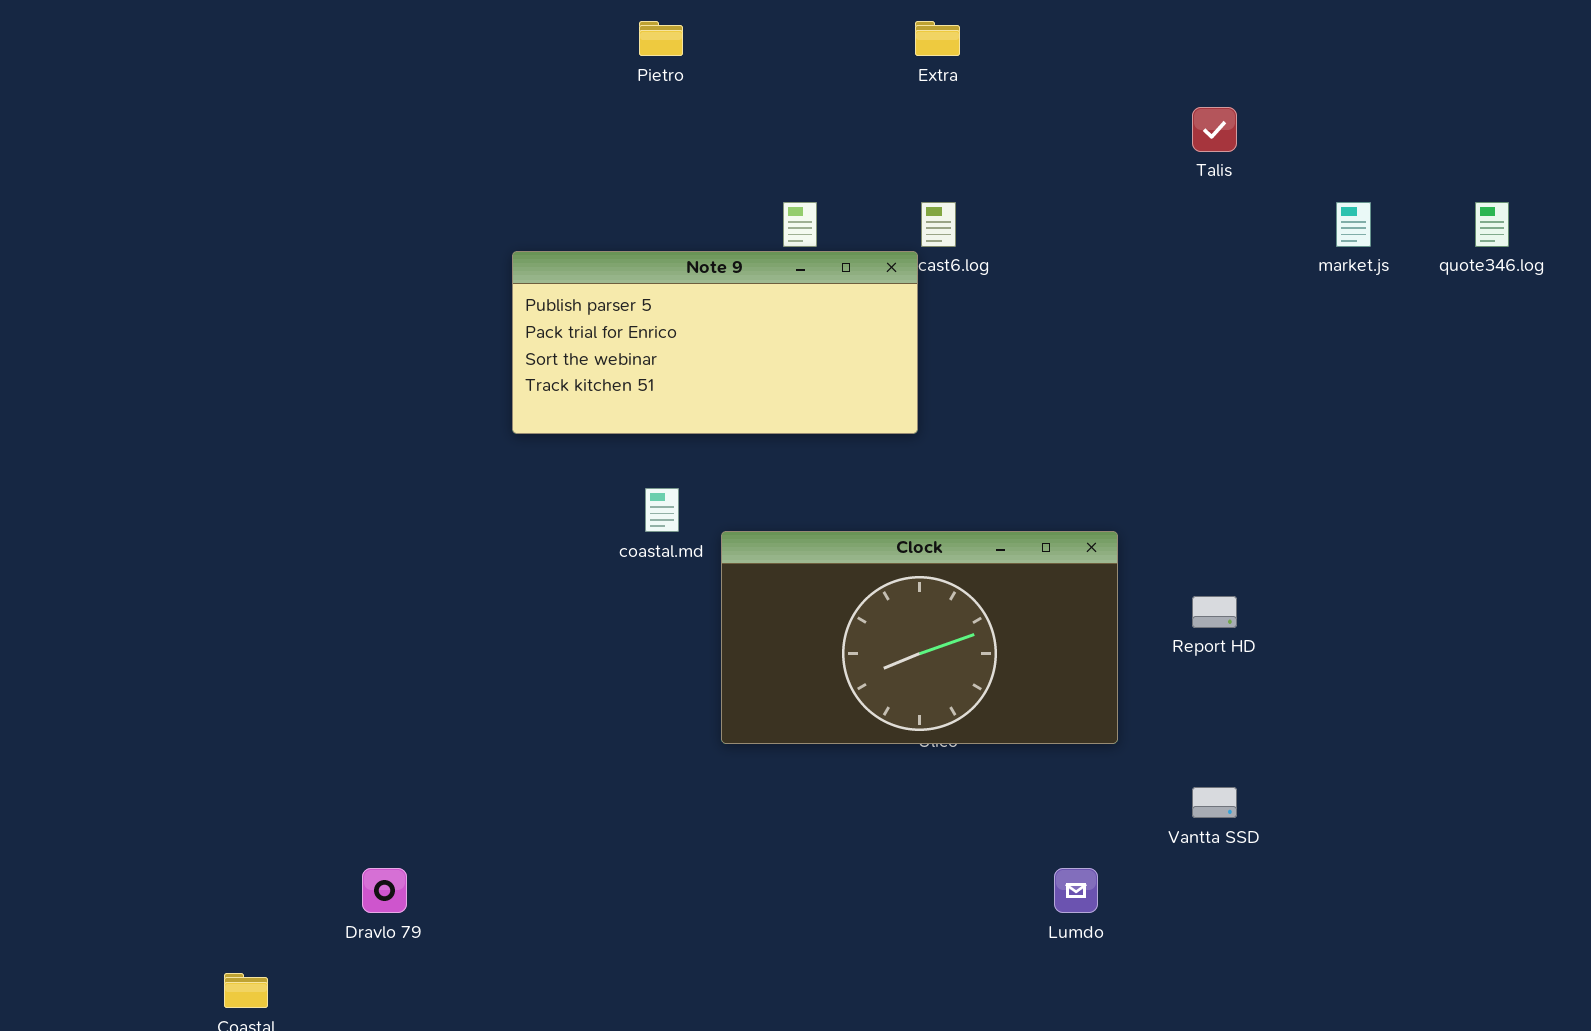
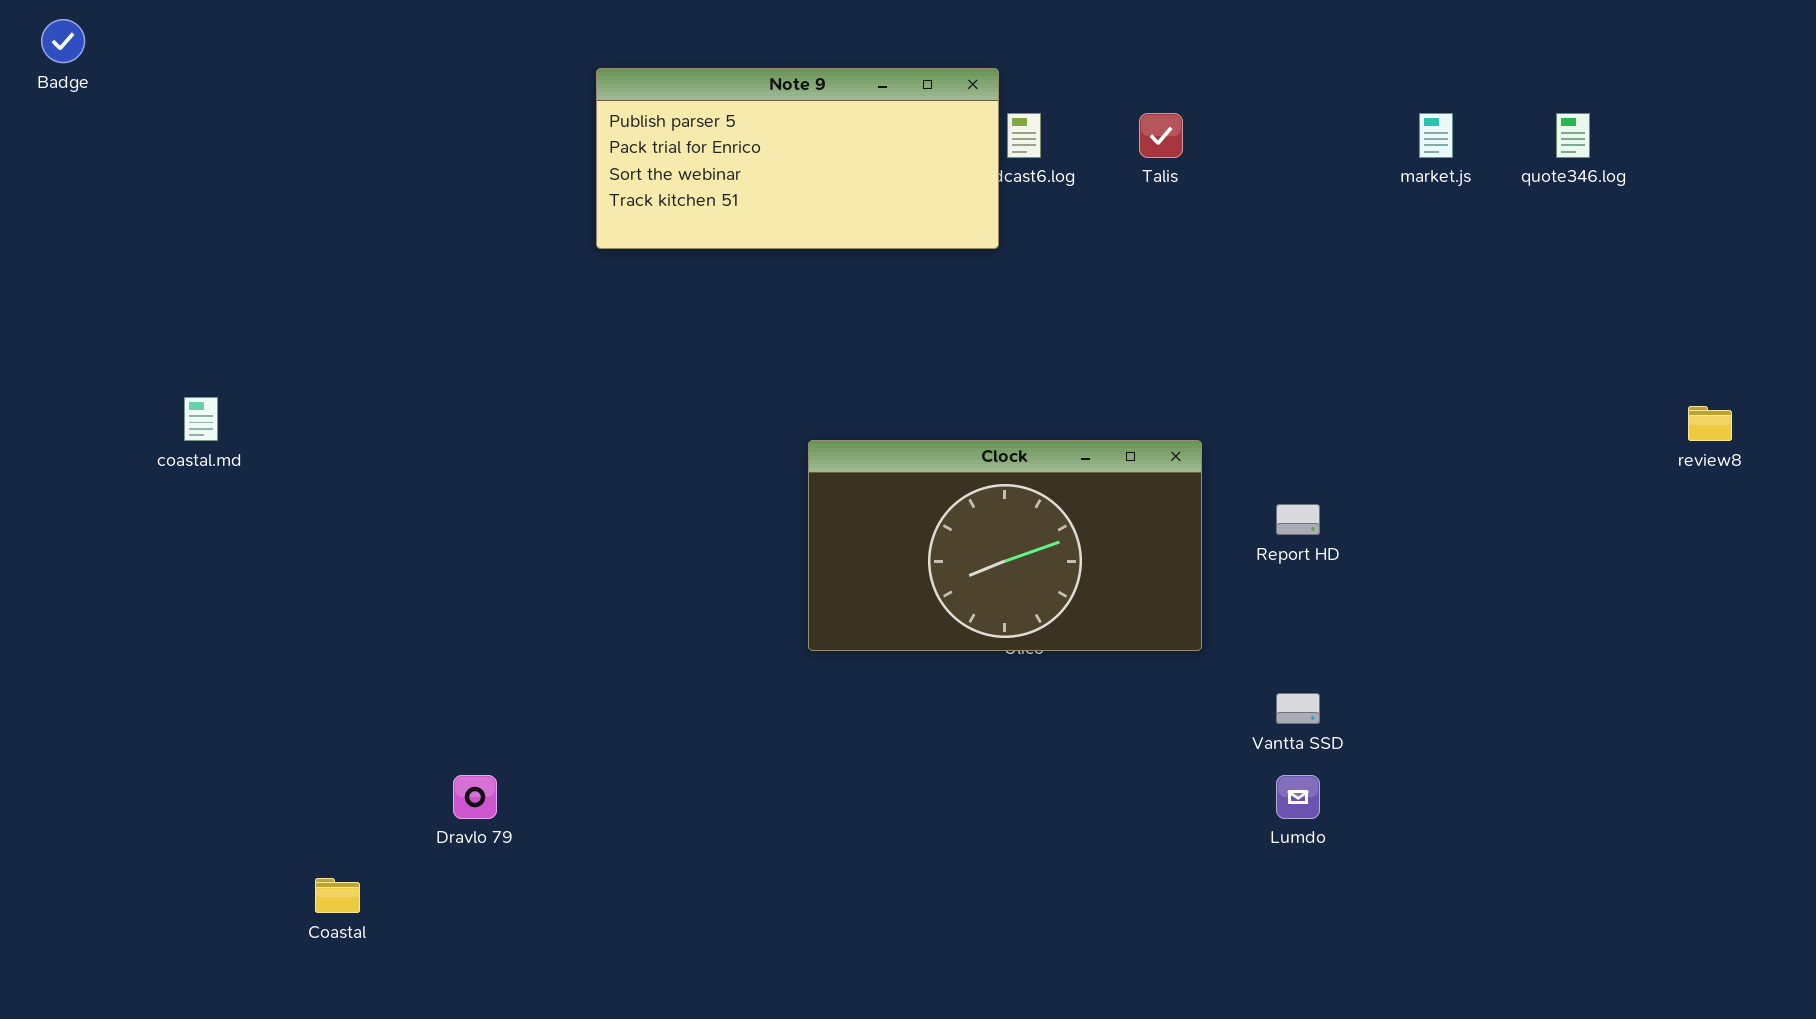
Talis: [1192,107,1237,152] -> [1139,113,1183,158], moved
Note 9: [512,251,918,434] -> [596,68,999,249], moved
coastal.md: [645,488,679,532] -> [184,397,218,441], moved
Lumdo: [1054,868,1098,913] -> [1276,775,1320,819], moved

